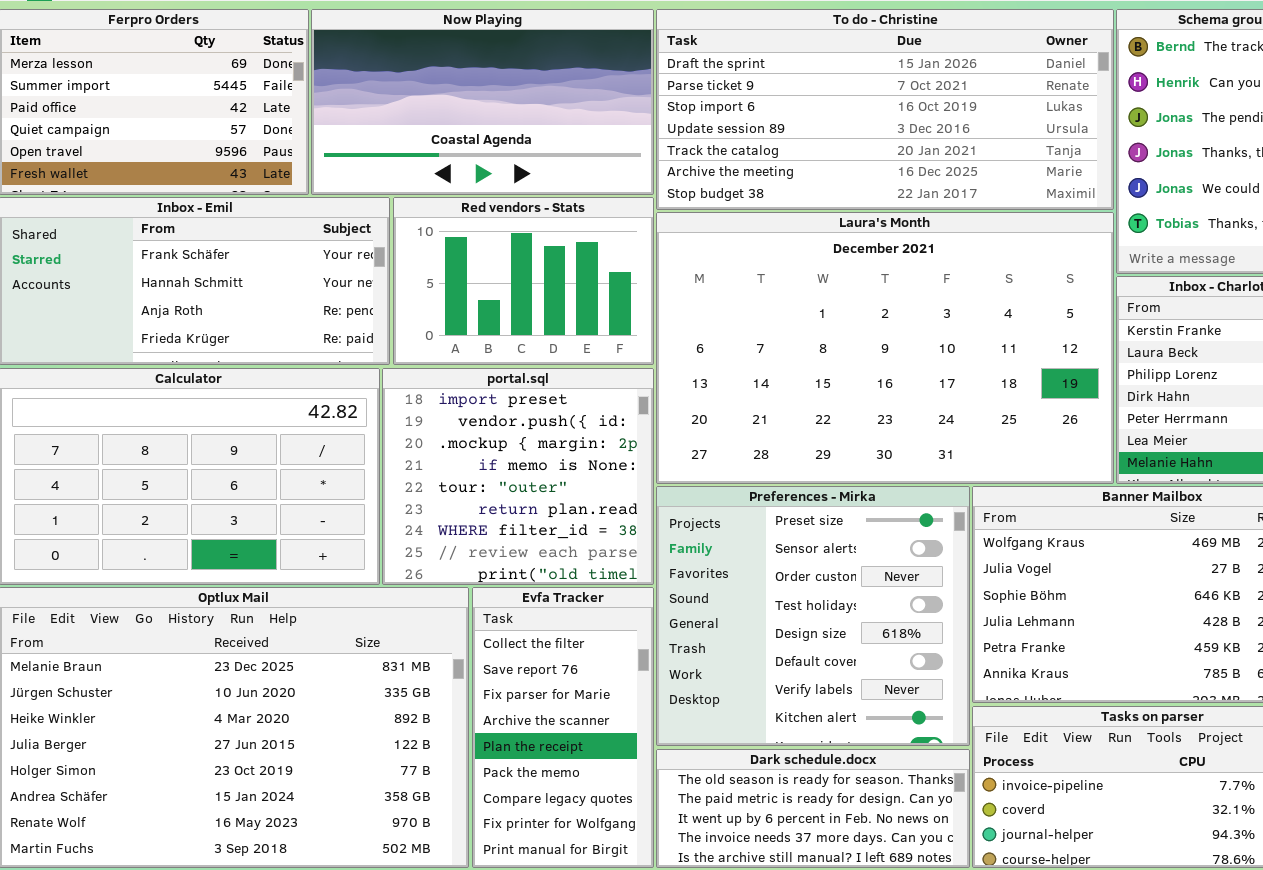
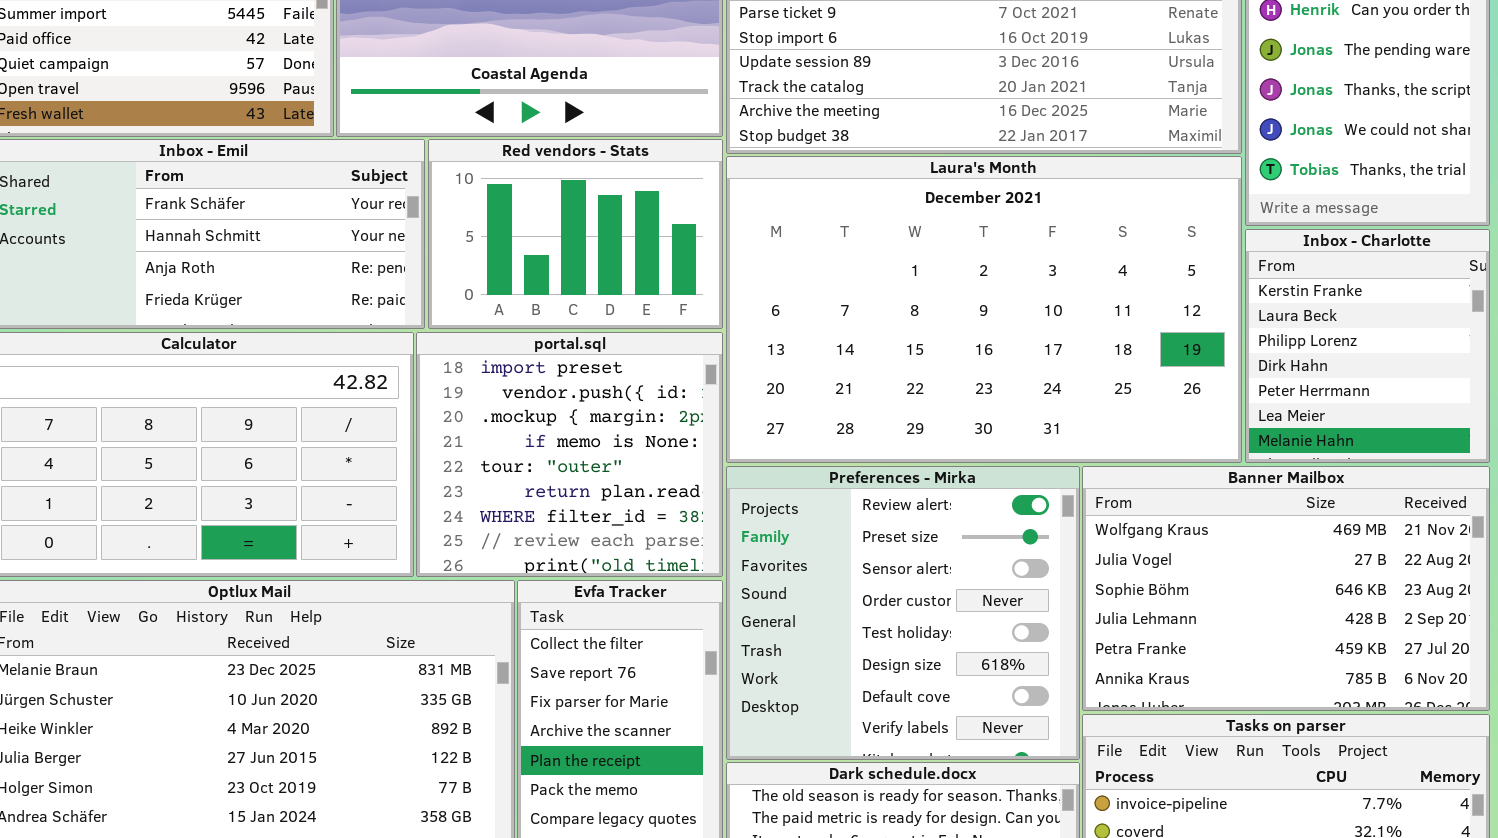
Preferences - Mirka: [656,486,970,746] -> [726,466,1080,760], scrolled up 1 row

